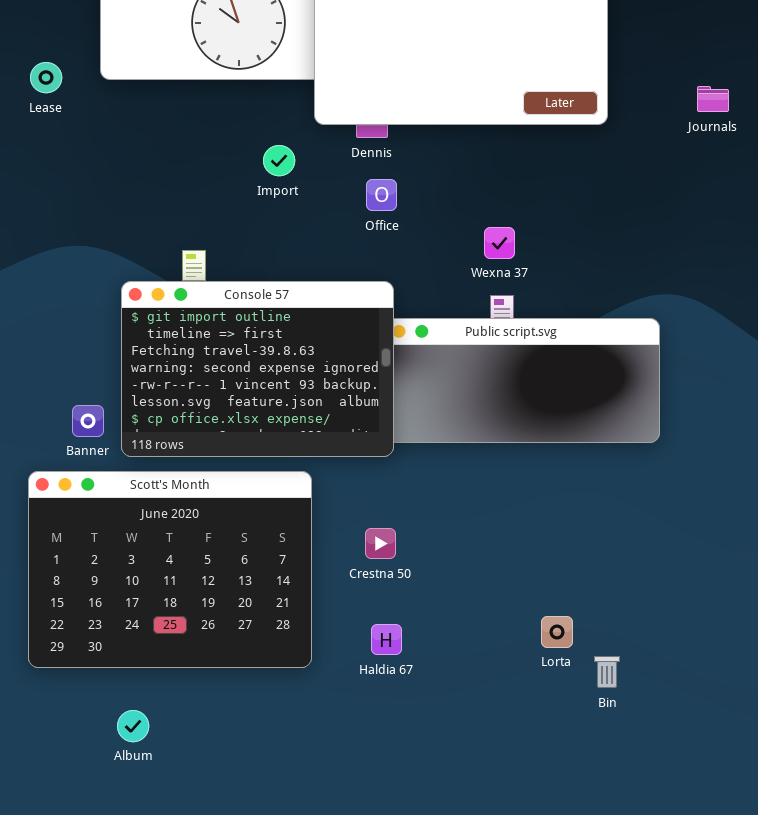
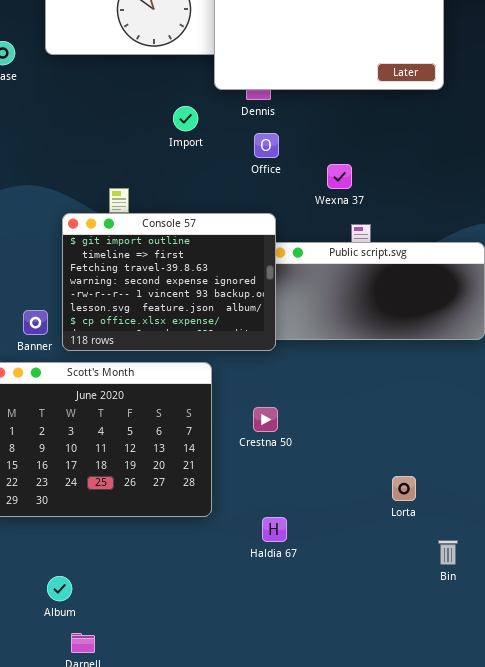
Wexna 37: [484,227,515,259] -> [327,164,352,189], moved
Haldia 67: [371,624,402,655] -> [262,517,287,542], moved
Bin: [594,656,620,688] -> [438,540,458,565], moved
Album: [117,710,149,742] -> [47,576,72,601], moved

